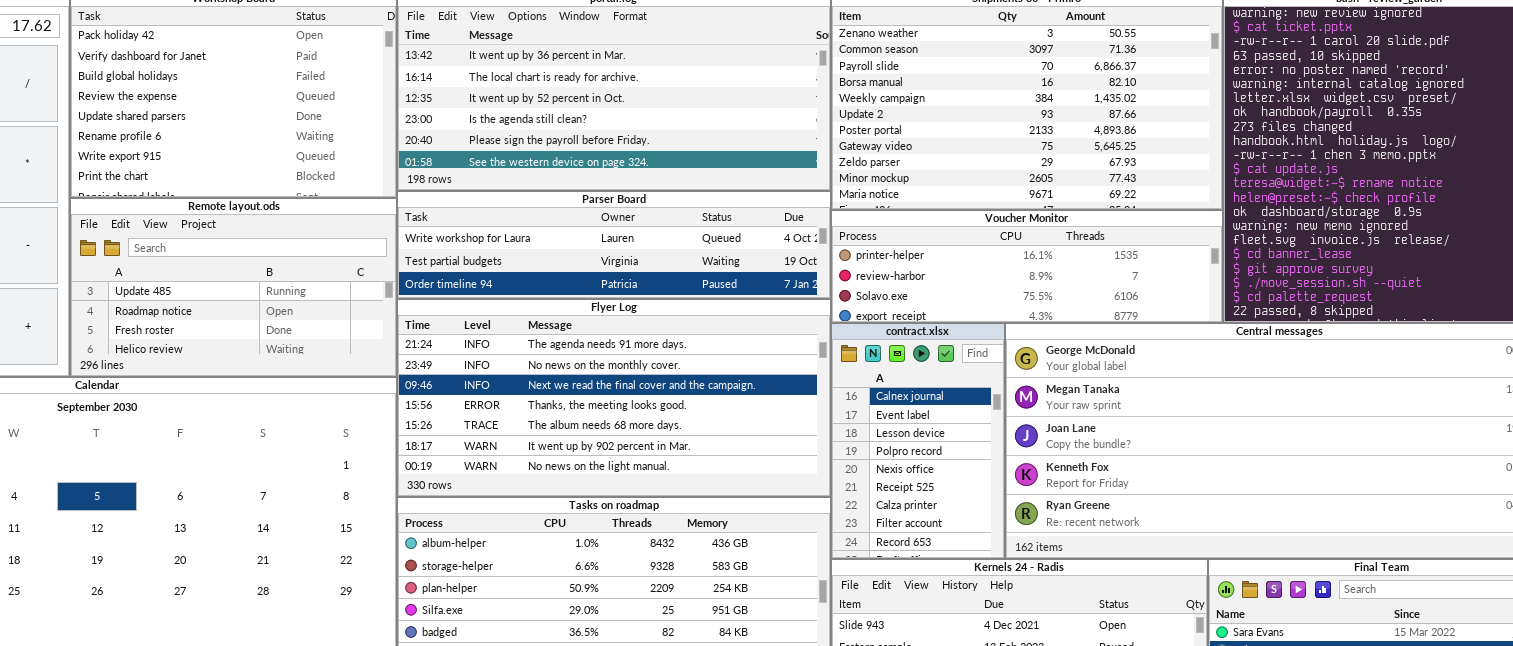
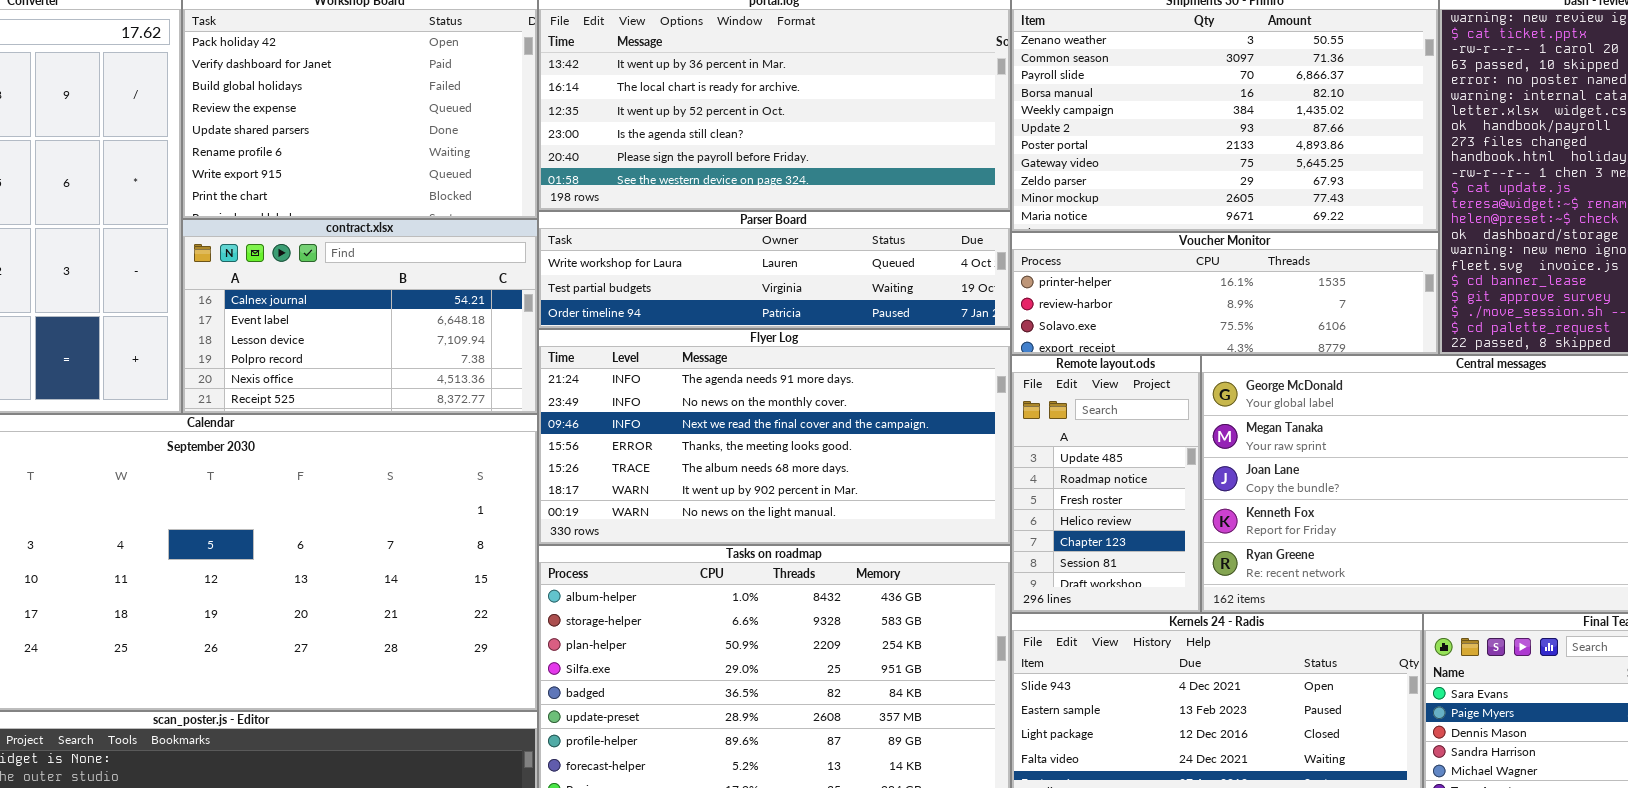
Remote layout.ods: [70,198,397,377] -> [1011,355,1201,613], moved, resized
contract.xlsx: [831,323,1005,559] -> [182,219,538,414], moved, resized

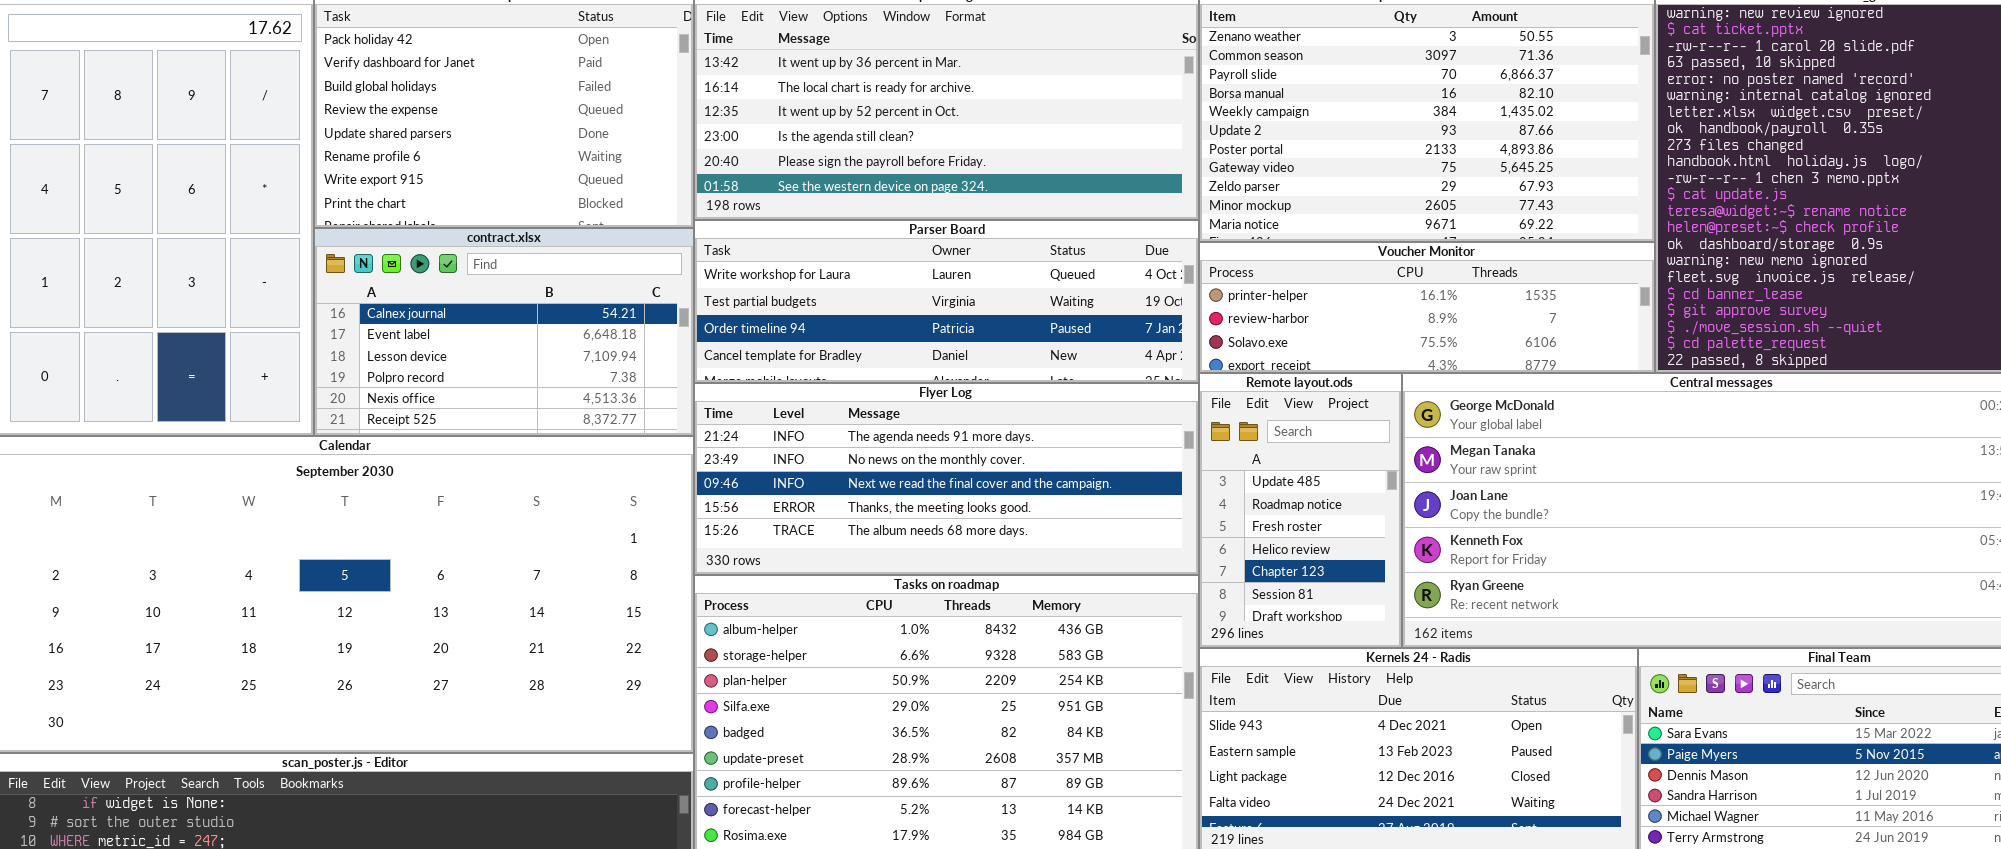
Parser Board: [538,211,1011,329] -> [694,220,1199,383], resized
Flyer Log: [538,329,1011,545] -> [694,383,1199,575], resized

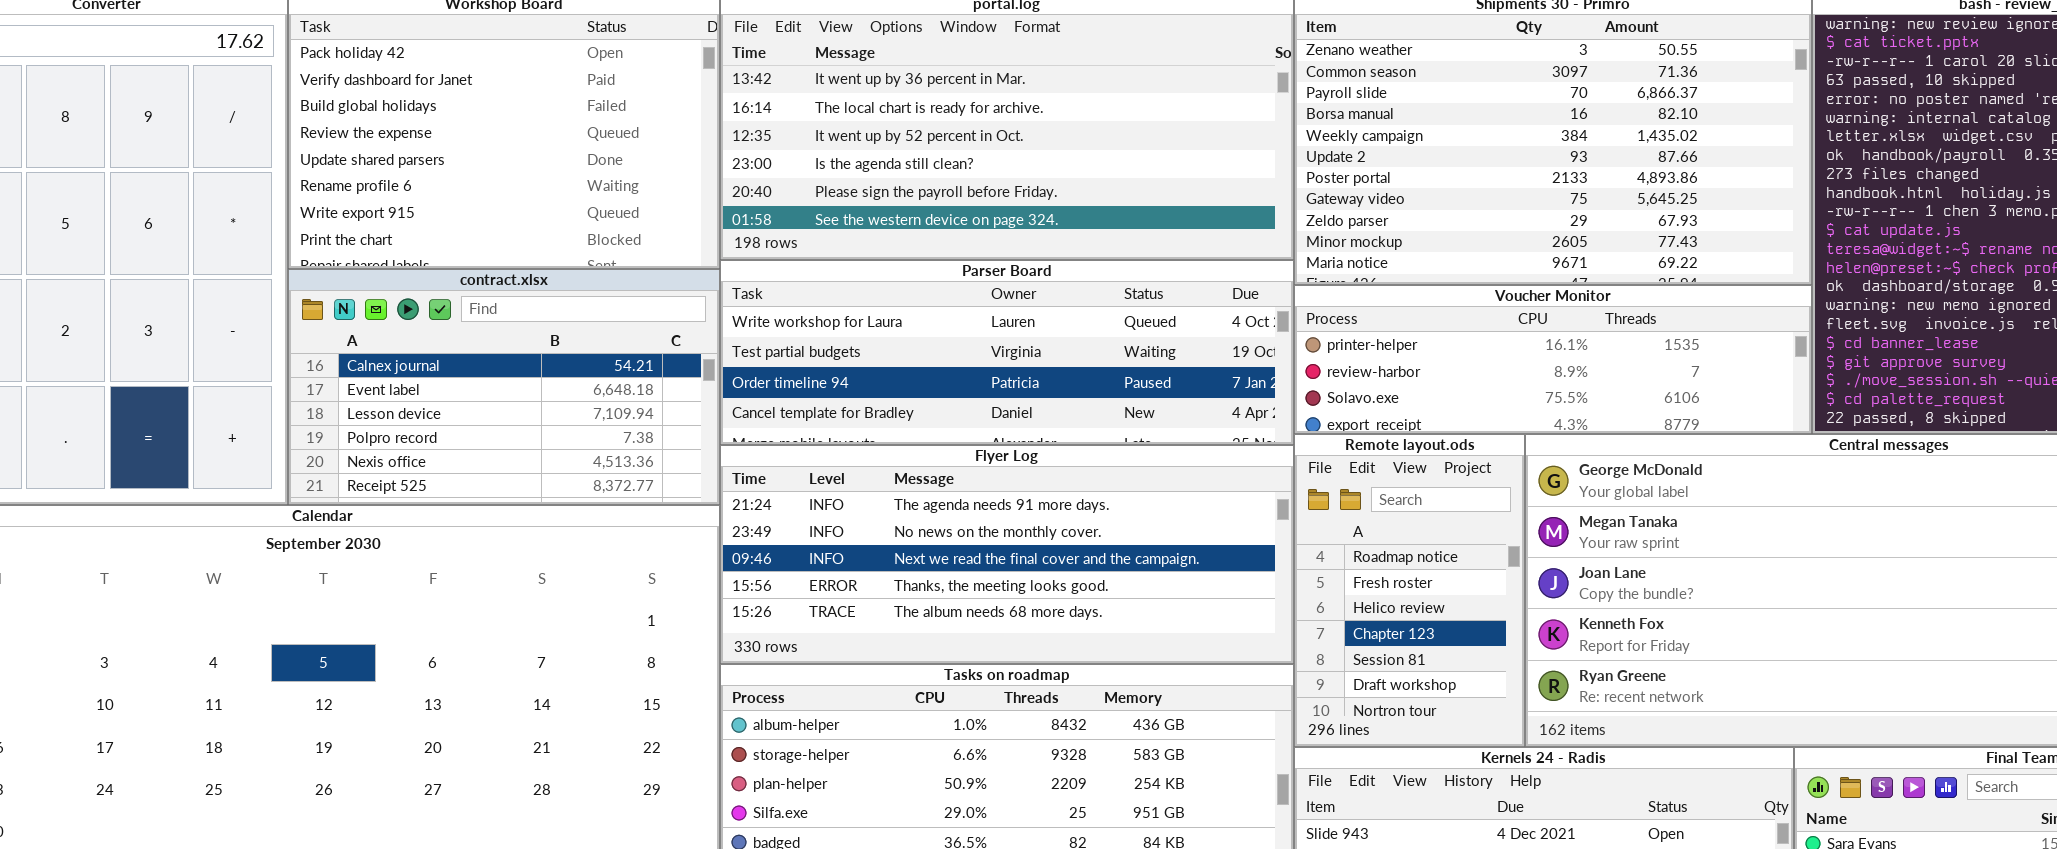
Remote layout.ods: [1199,373,1402,648] -> [1294,434,1525,747], scrolled down 1 row

